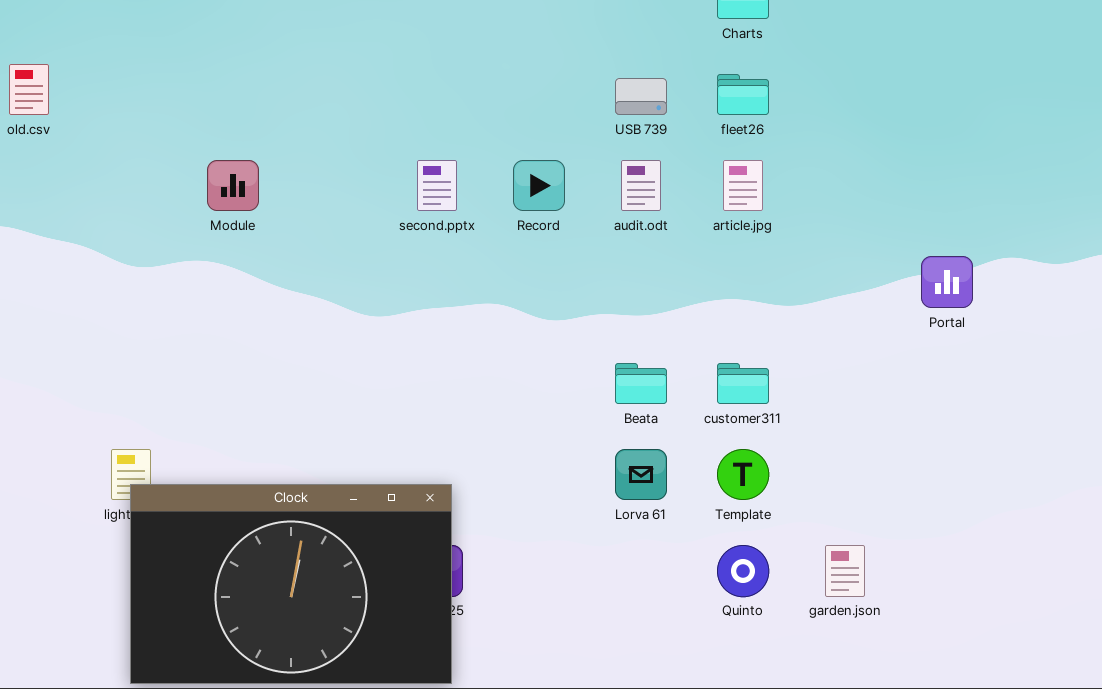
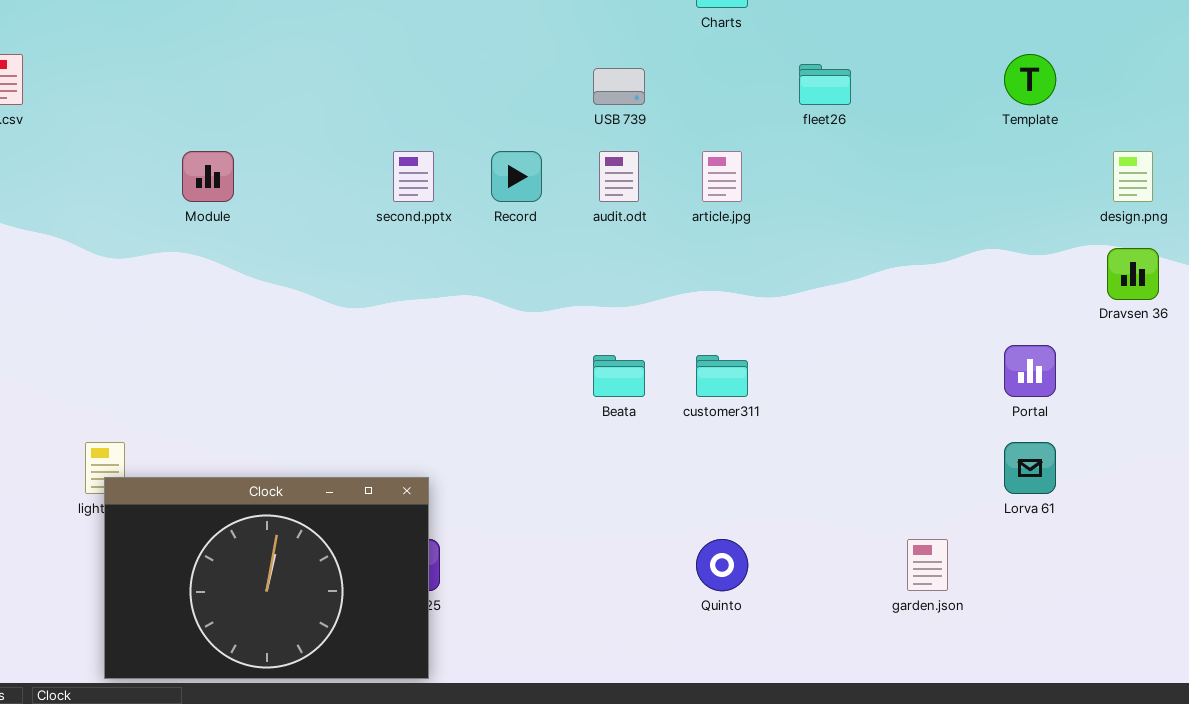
fleet26: [717,74,769,115] -> [799,64,851,105], moved
Portal: [921,256,973,308] -> [1004,345,1056,397], moved
Lorva 61: [615,449,667,500] -> [1004,442,1056,494], moved
Template: [717,449,769,500] -> [1004,54,1056,105], moved
garden.json: [825,545,865,597] -> [907,539,948,591], moved

